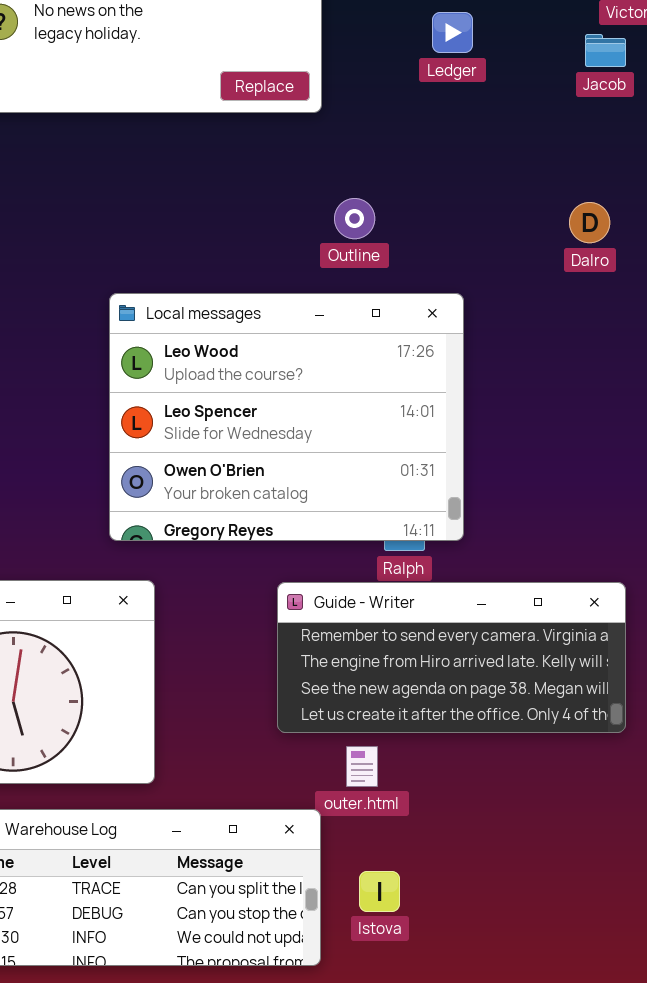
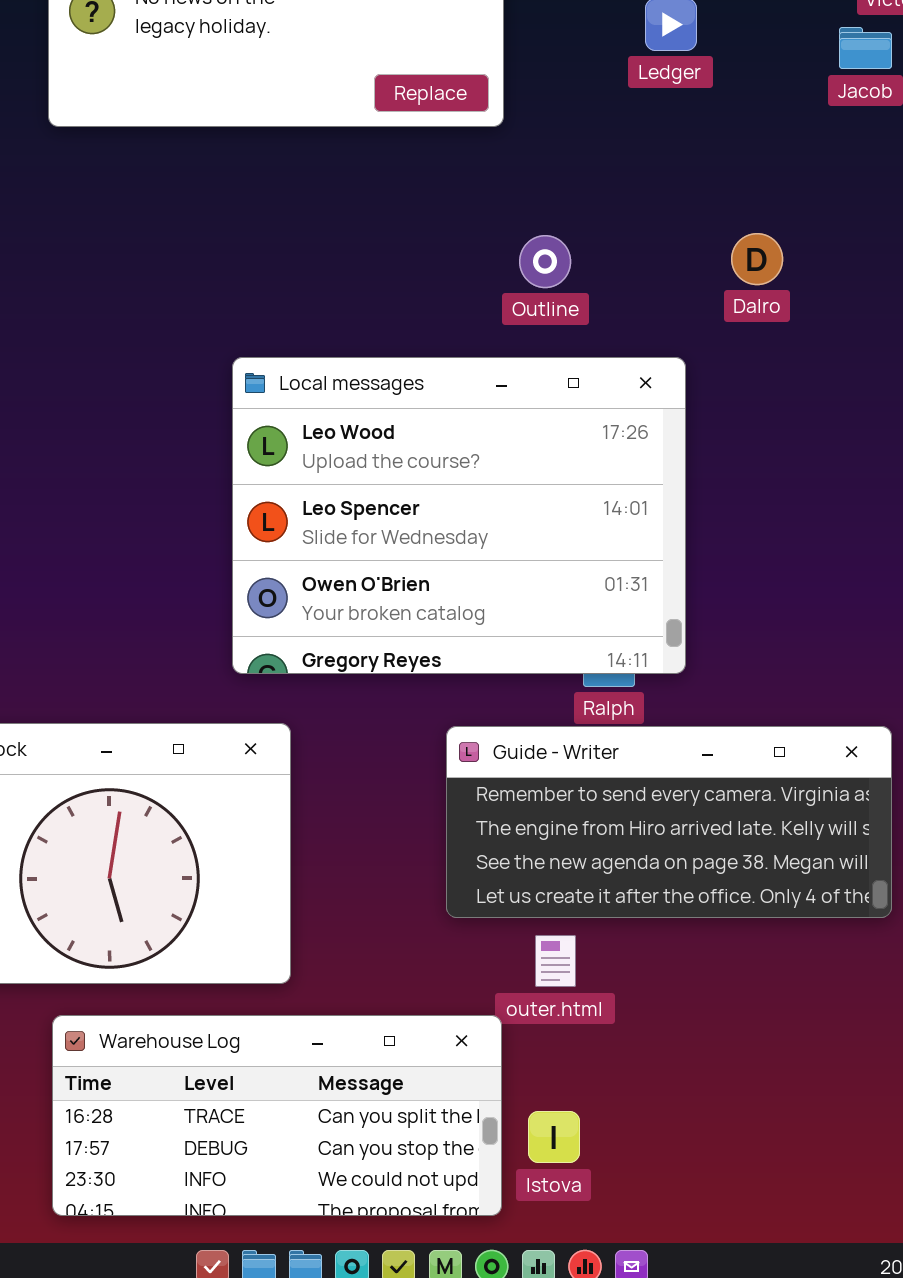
Dalro: [569,202,610,243] -> [731,233,783,285], moved
Istova: [359,871,400,912] -> [528,1111,580,1163], moved

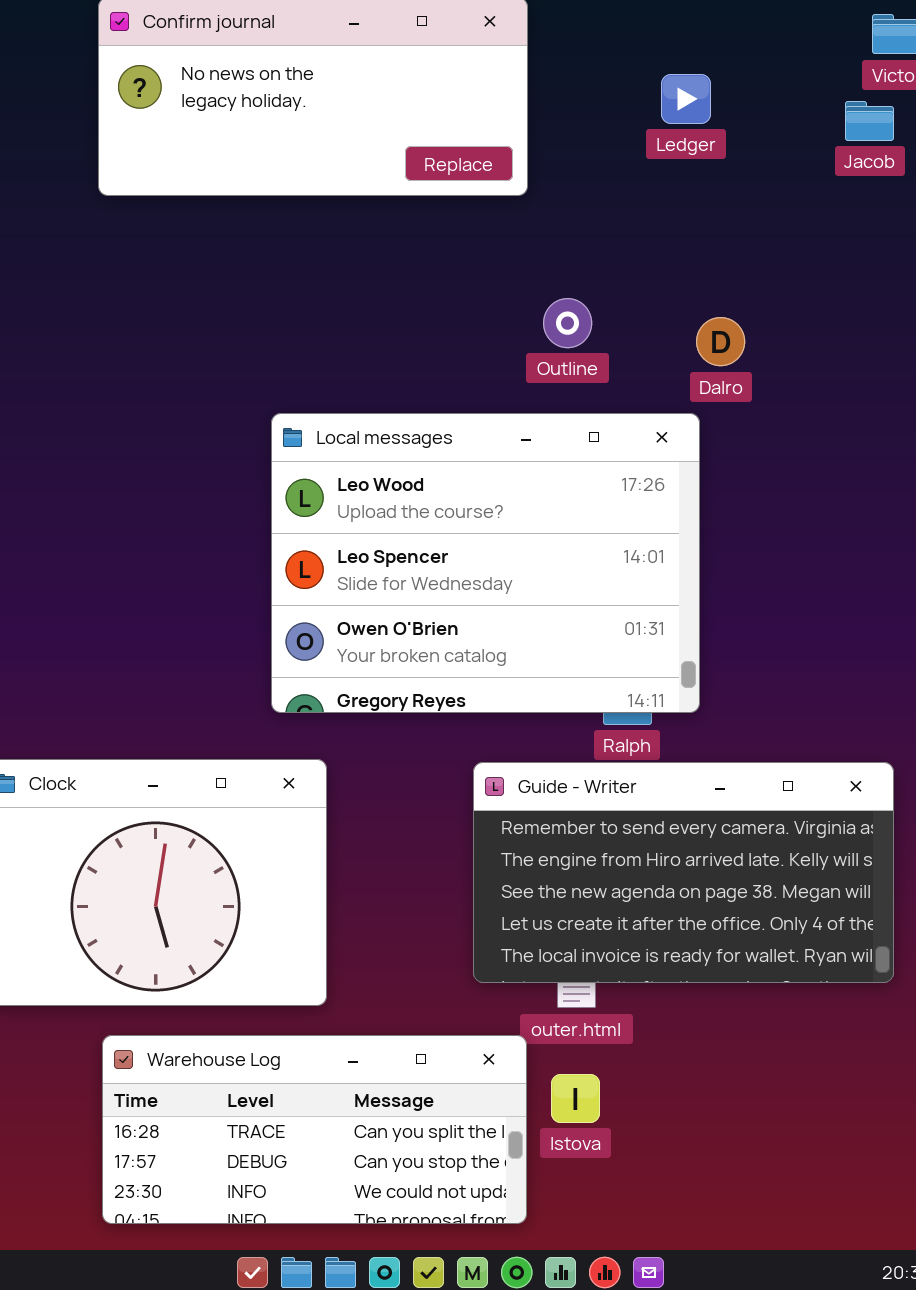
Dalro: [731,233,783,285] -> [696,317,745,366], moved
Guide - Writer: [446,726,892,918] -> [473,762,894,983], resized
Istova: [528,1111,580,1163] -> [551,1074,600,1123], moved

